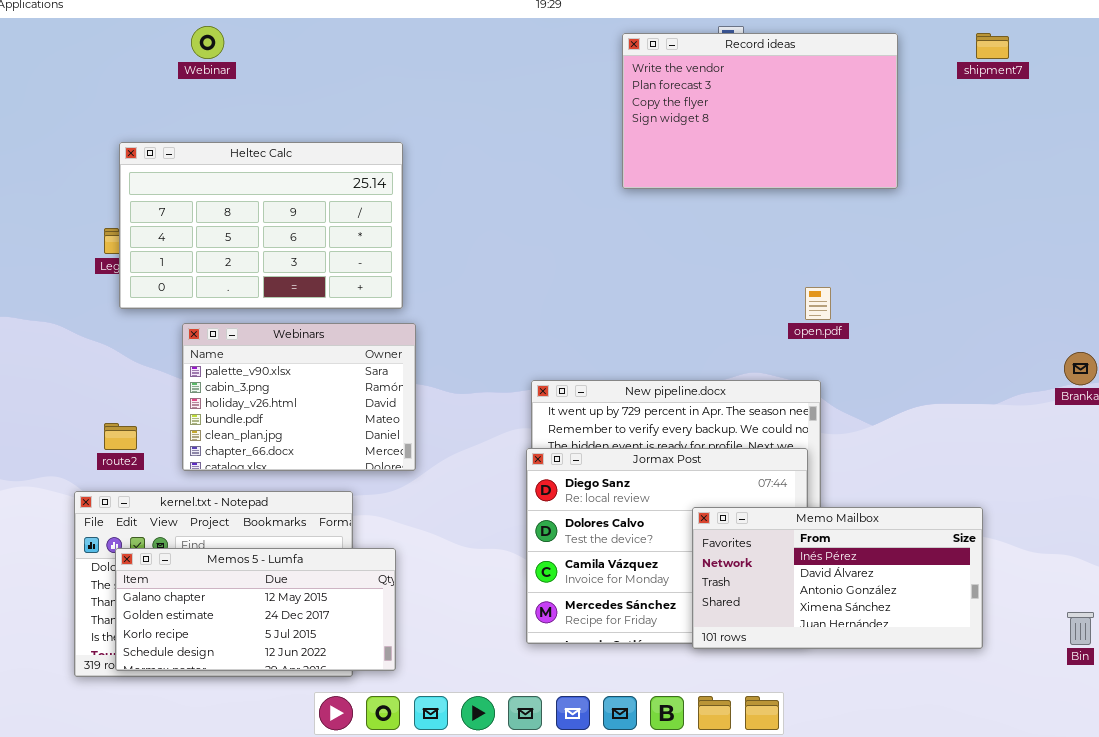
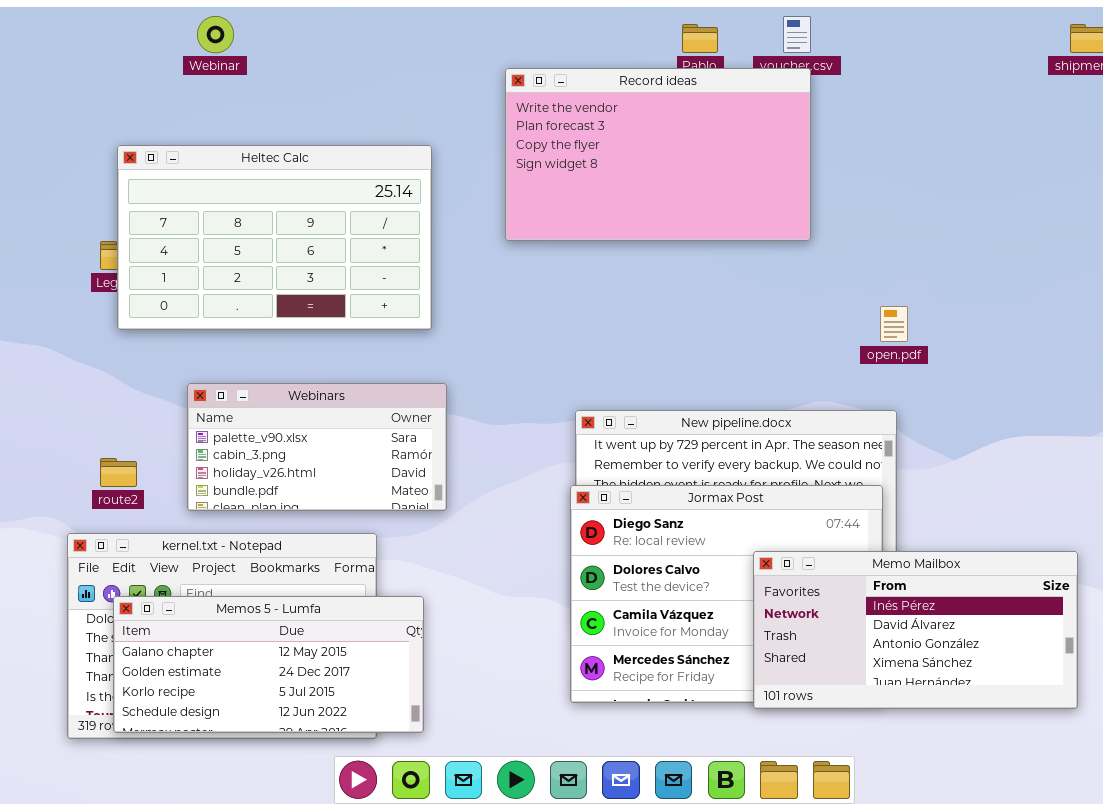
Record ideas: [622,33,898,189] -> [505,68,811,241], moved
Webinars: [182,323,416,471] -> [187,383,447,511], resized

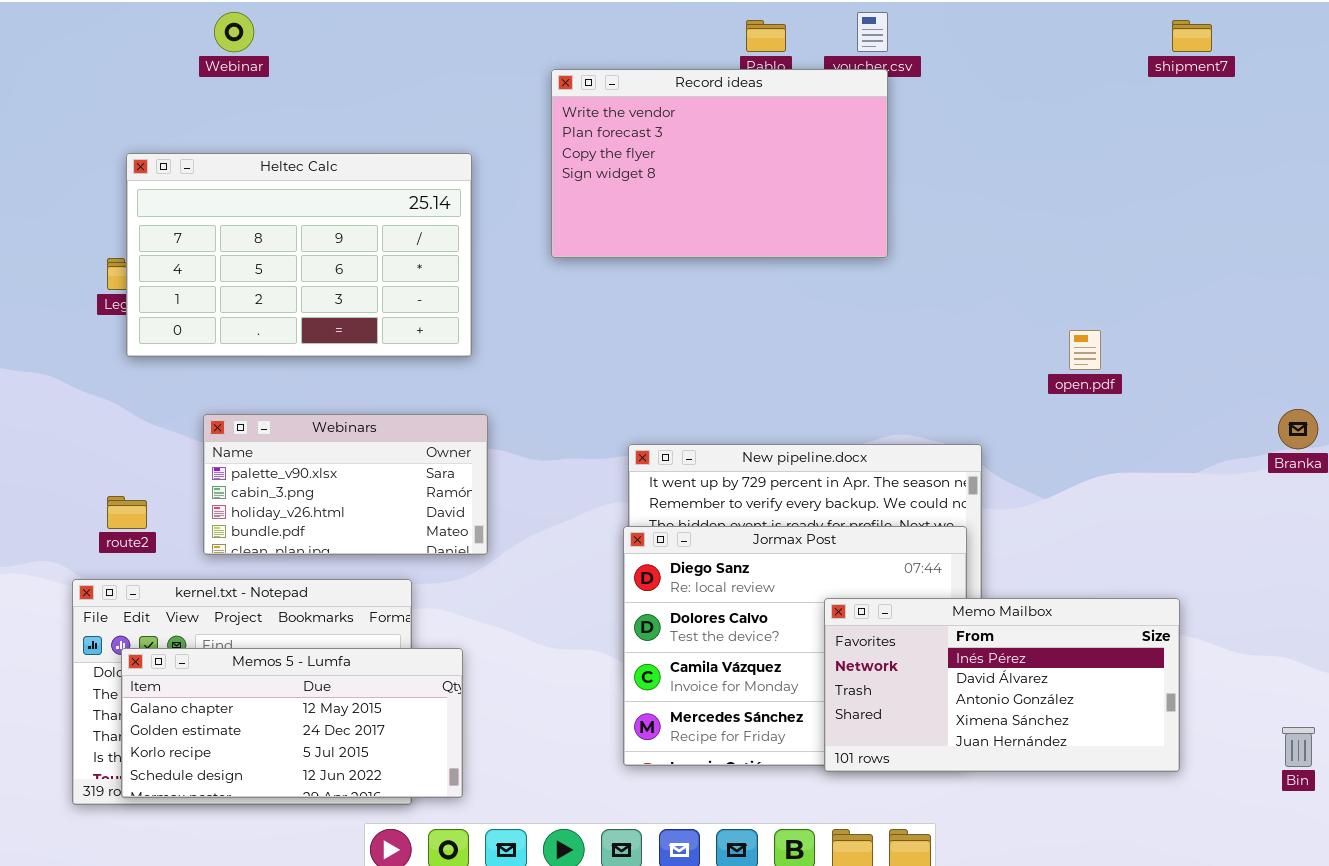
open.pdf: [880,306,908,342] -> [1069,330,1101,370], moved

